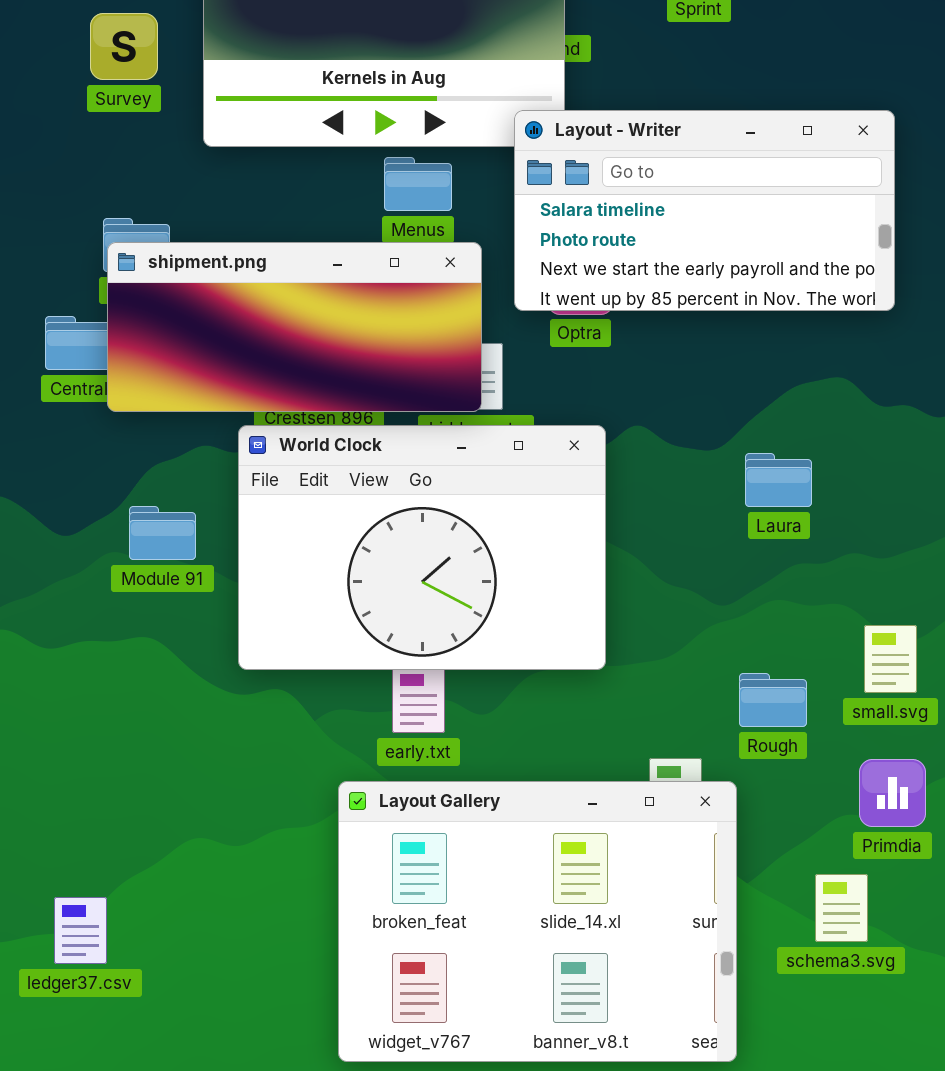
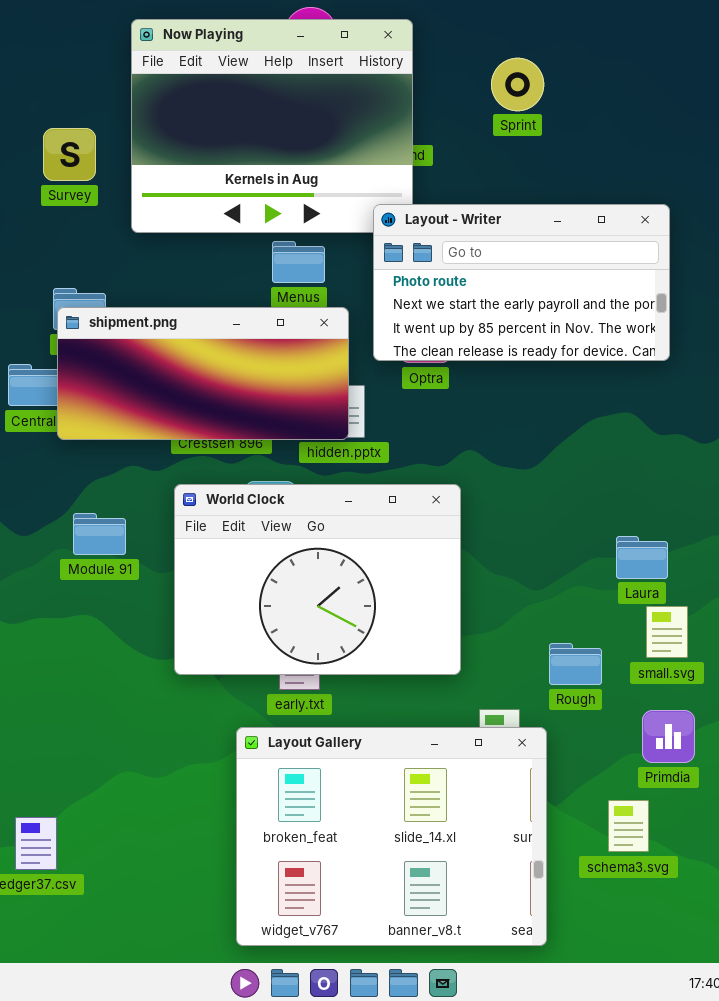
Layout - Writer: [514,110,895,311] -> [373,204,670,361], scrolled down 1 row
World Clock: [238,425,606,670] -> [174,484,461,675], moved
Laura: [745,453,812,507] -> [616,536,668,579], moved

